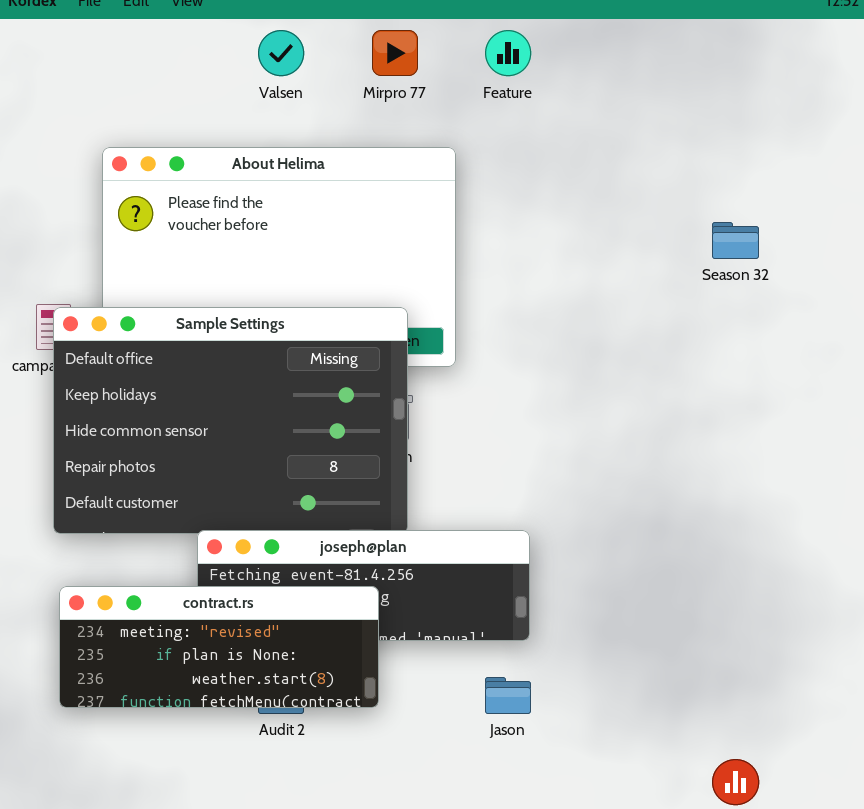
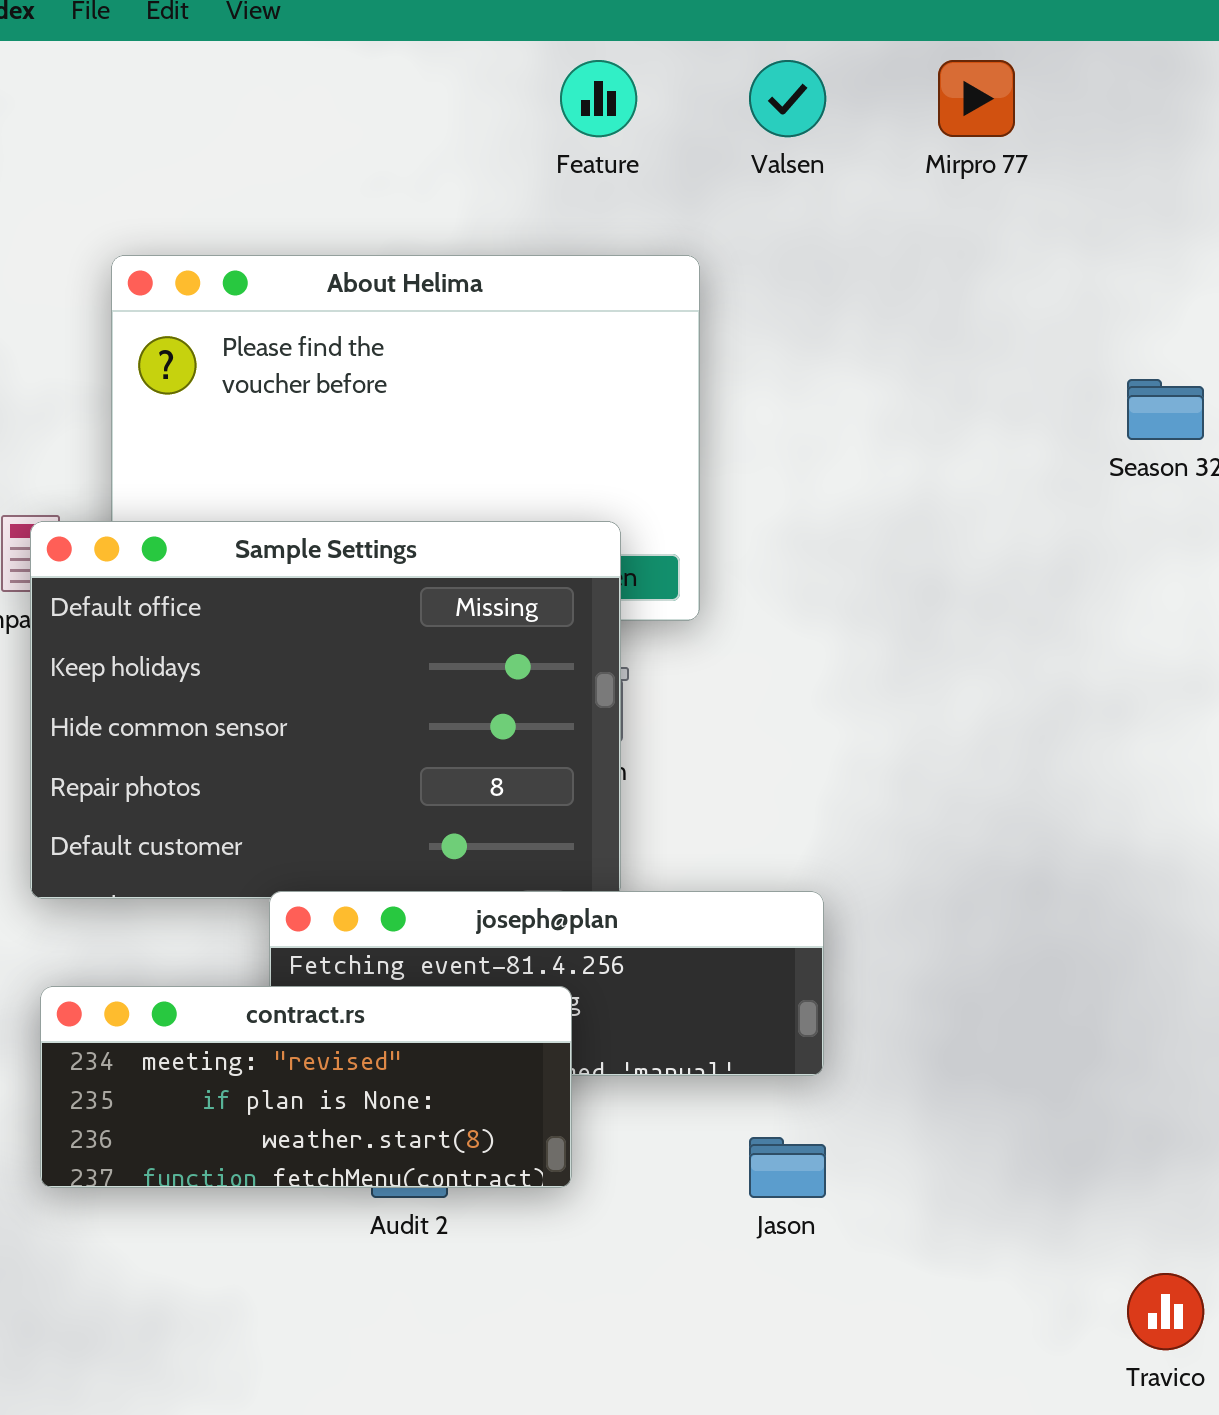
Valsen: [258,30,304,76] -> [749,60,826,137], moved
Mirpro 77: [372,30,418,76] -> [938,60,1015,137], moved
Feature: [485,30,531,76] -> [560,60,637,137], moved

